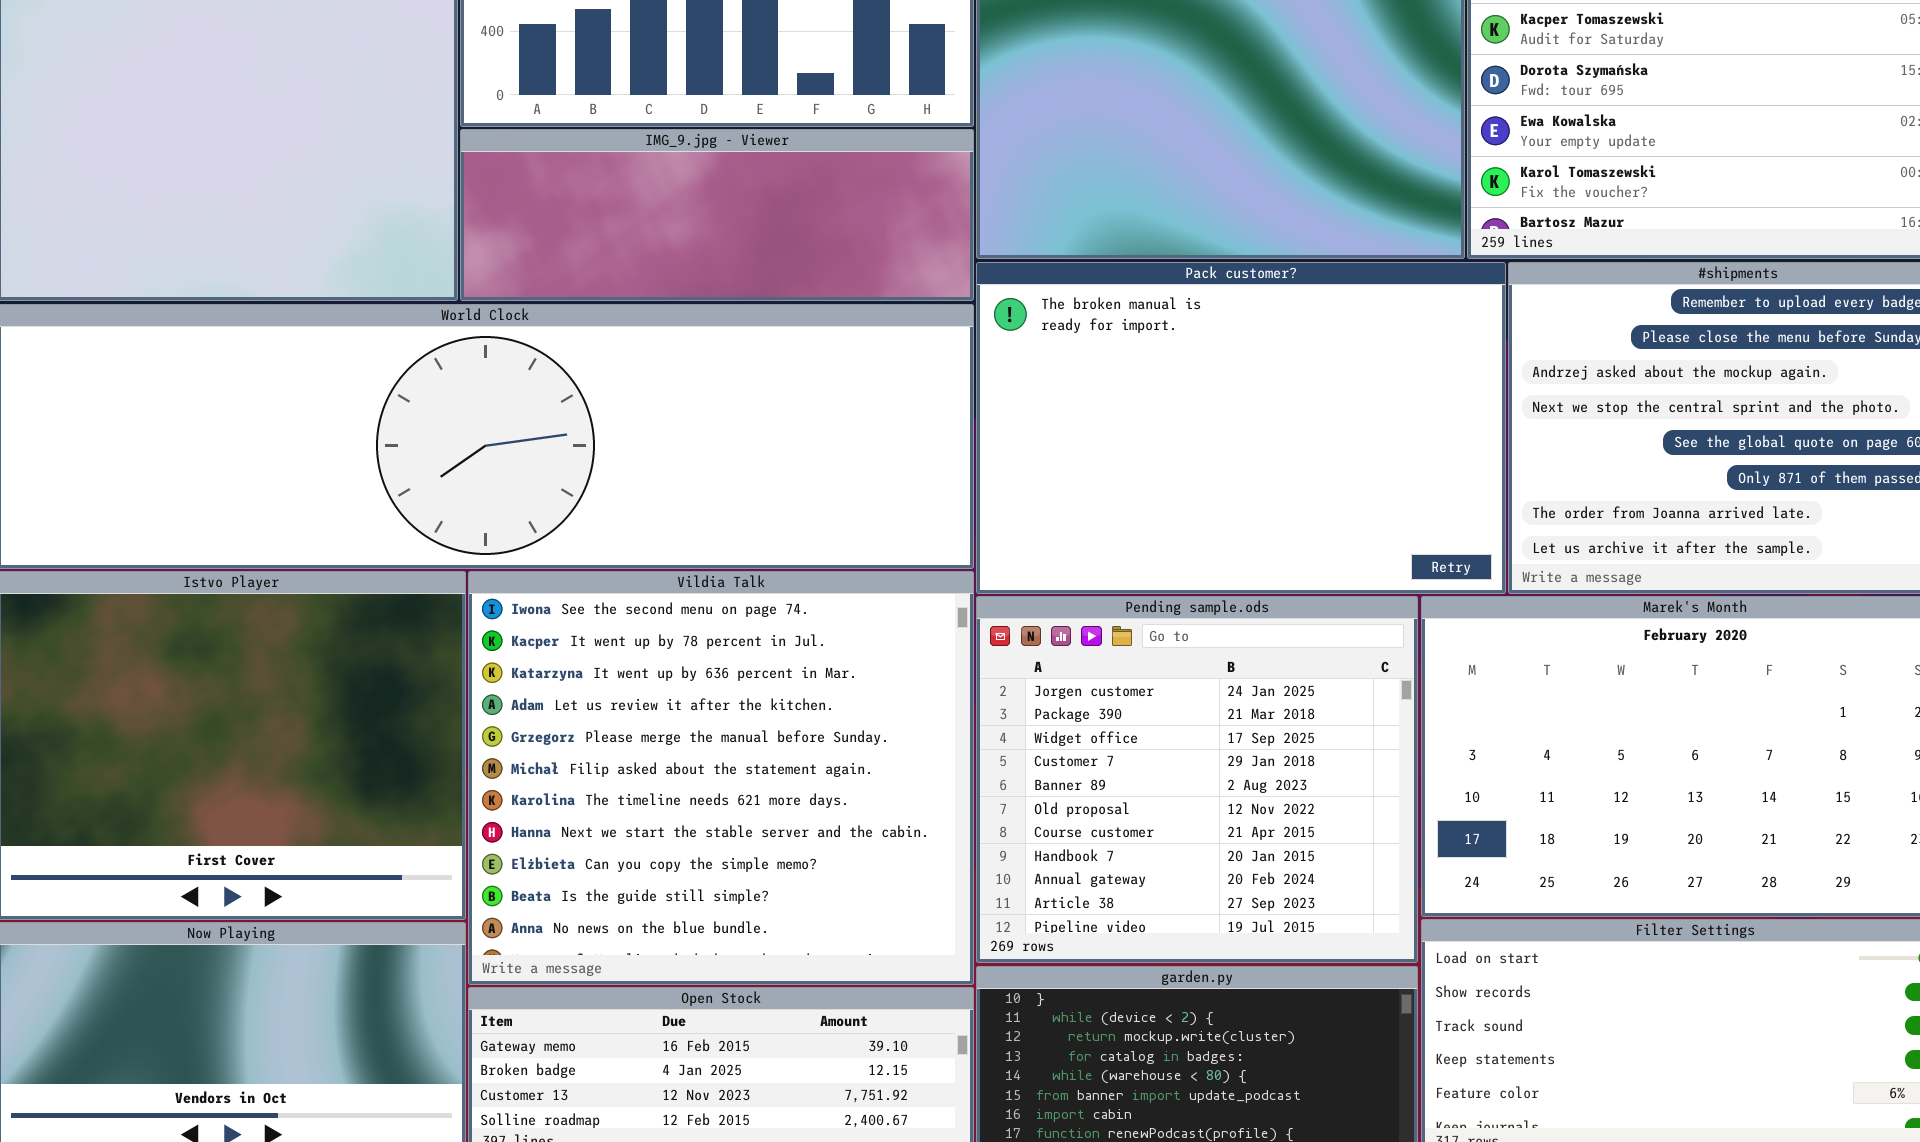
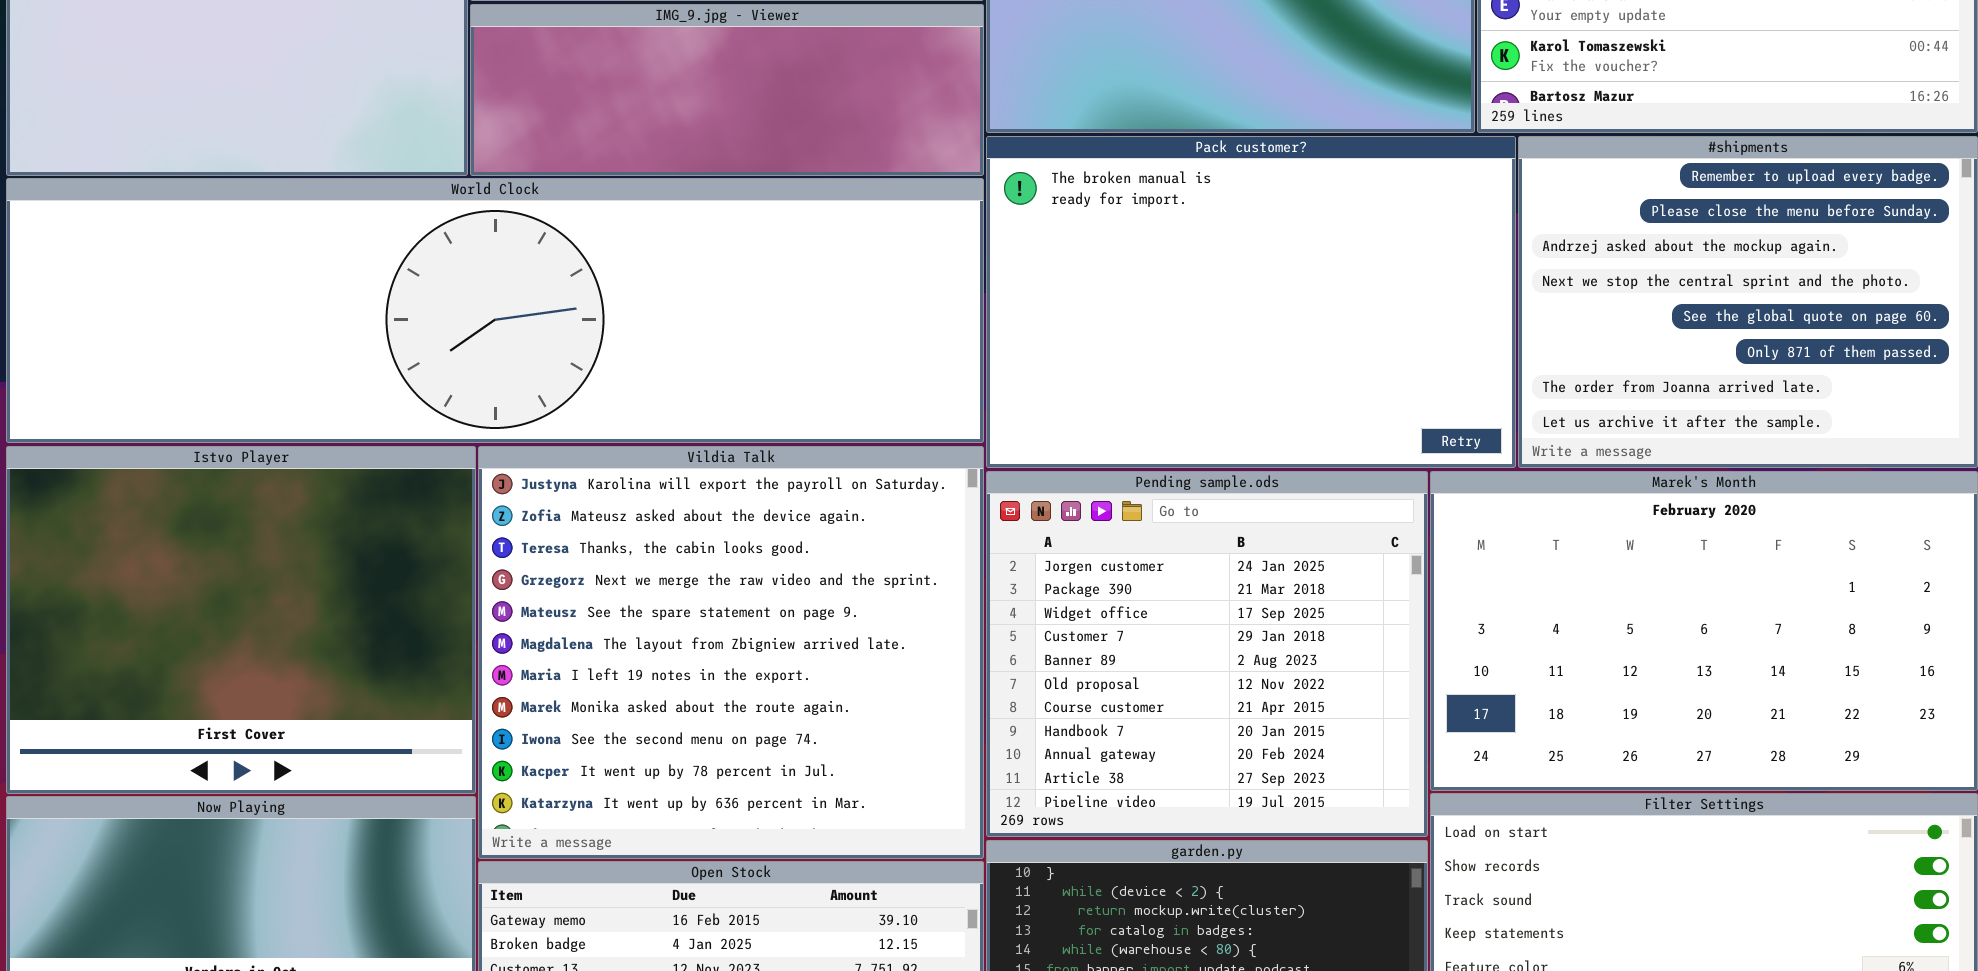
Vildia Talk: [468,571,974,985] -> [478,446,984,859], scrolled up 8 rows

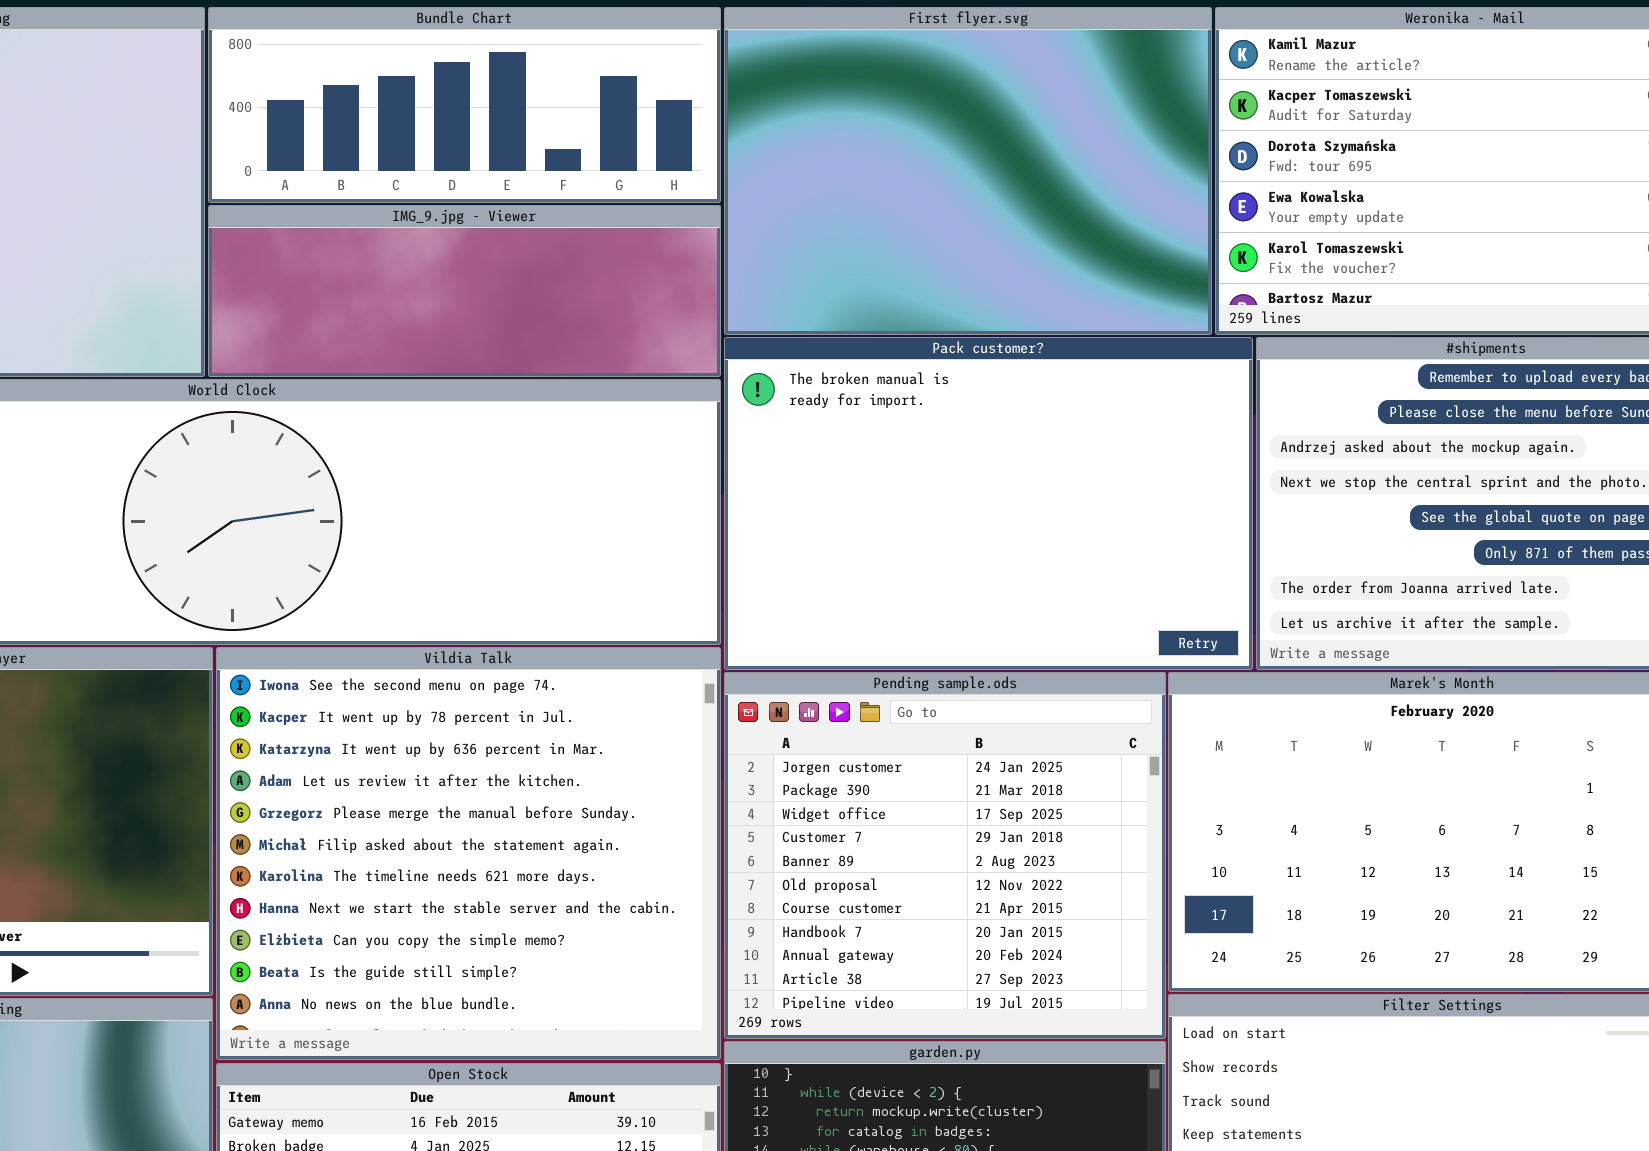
Vildia Talk: [478,446,984,859] -> [216,647,721,1060], scrolled down 8 rows

